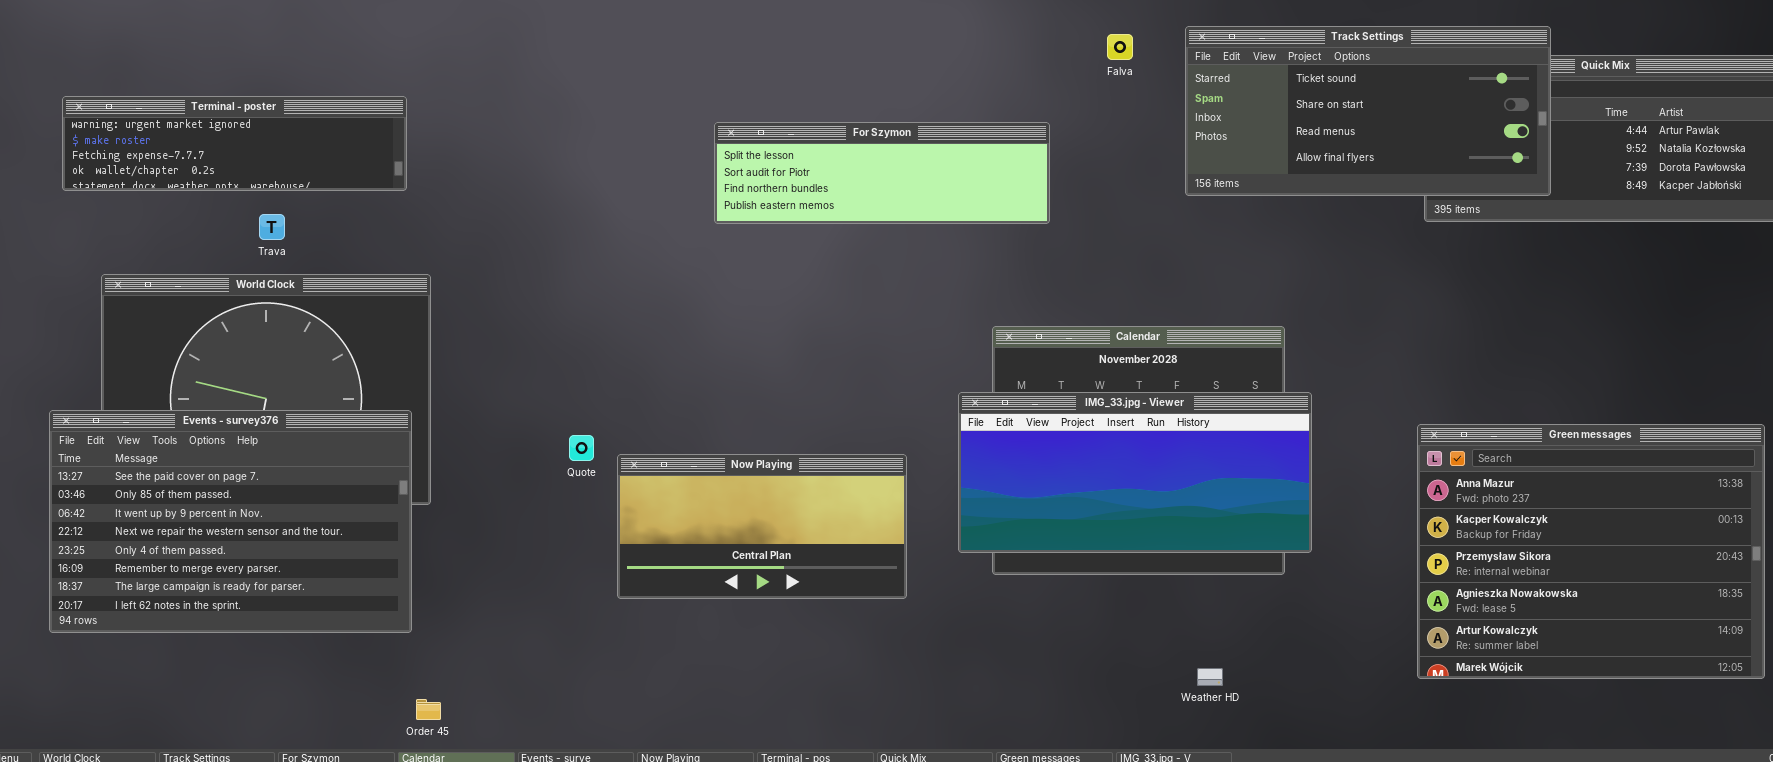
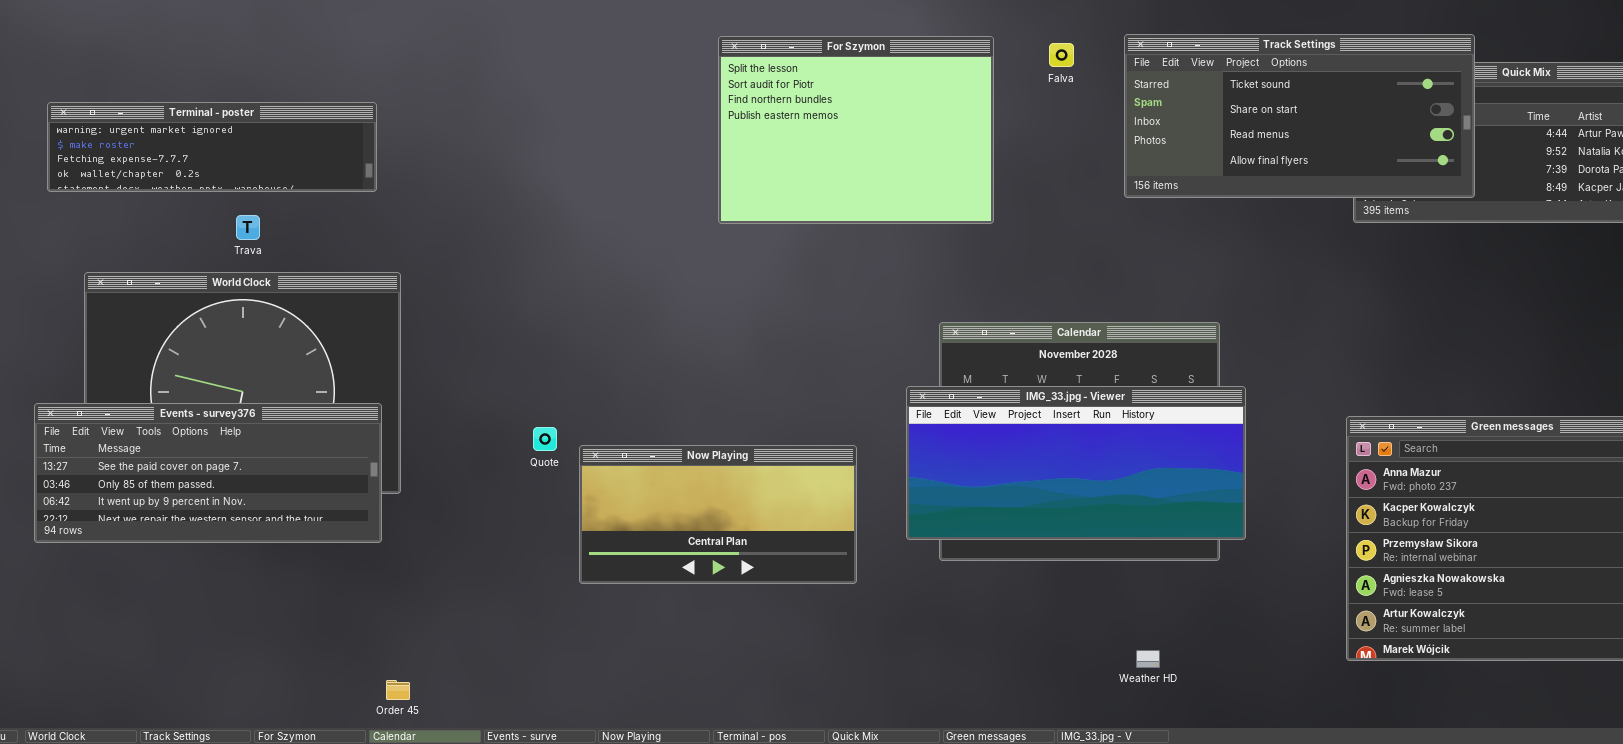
For Szymon: [714,122,1050,224] -> [718,36,994,224], resized
Events - survey376: [49,410,412,633] -> [34,403,382,543], resized

